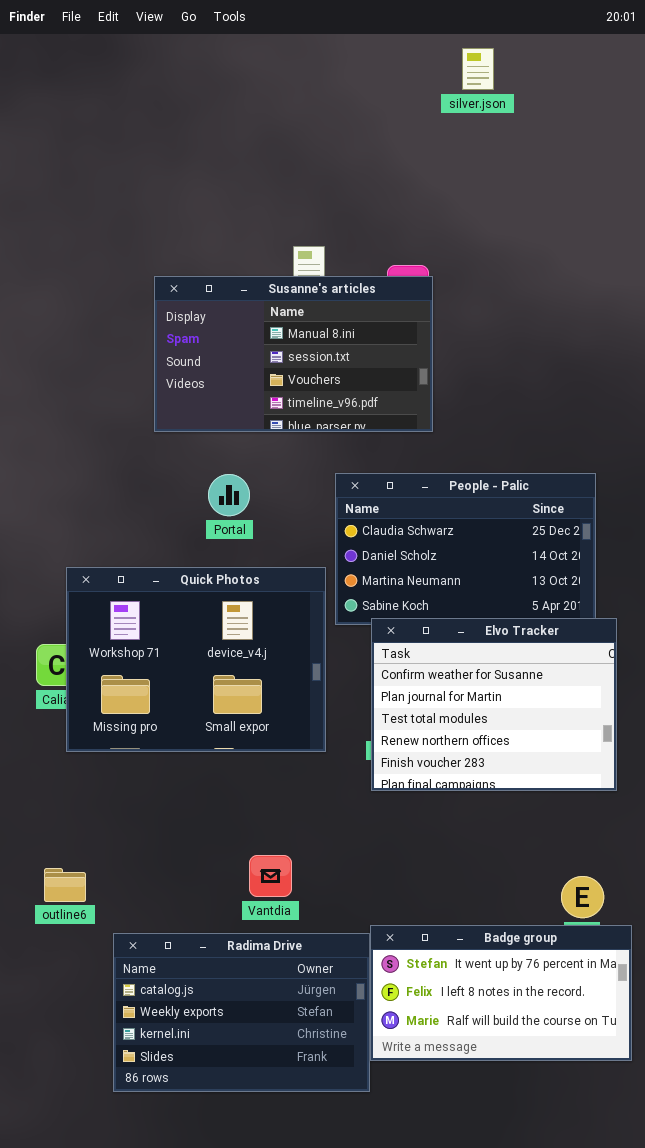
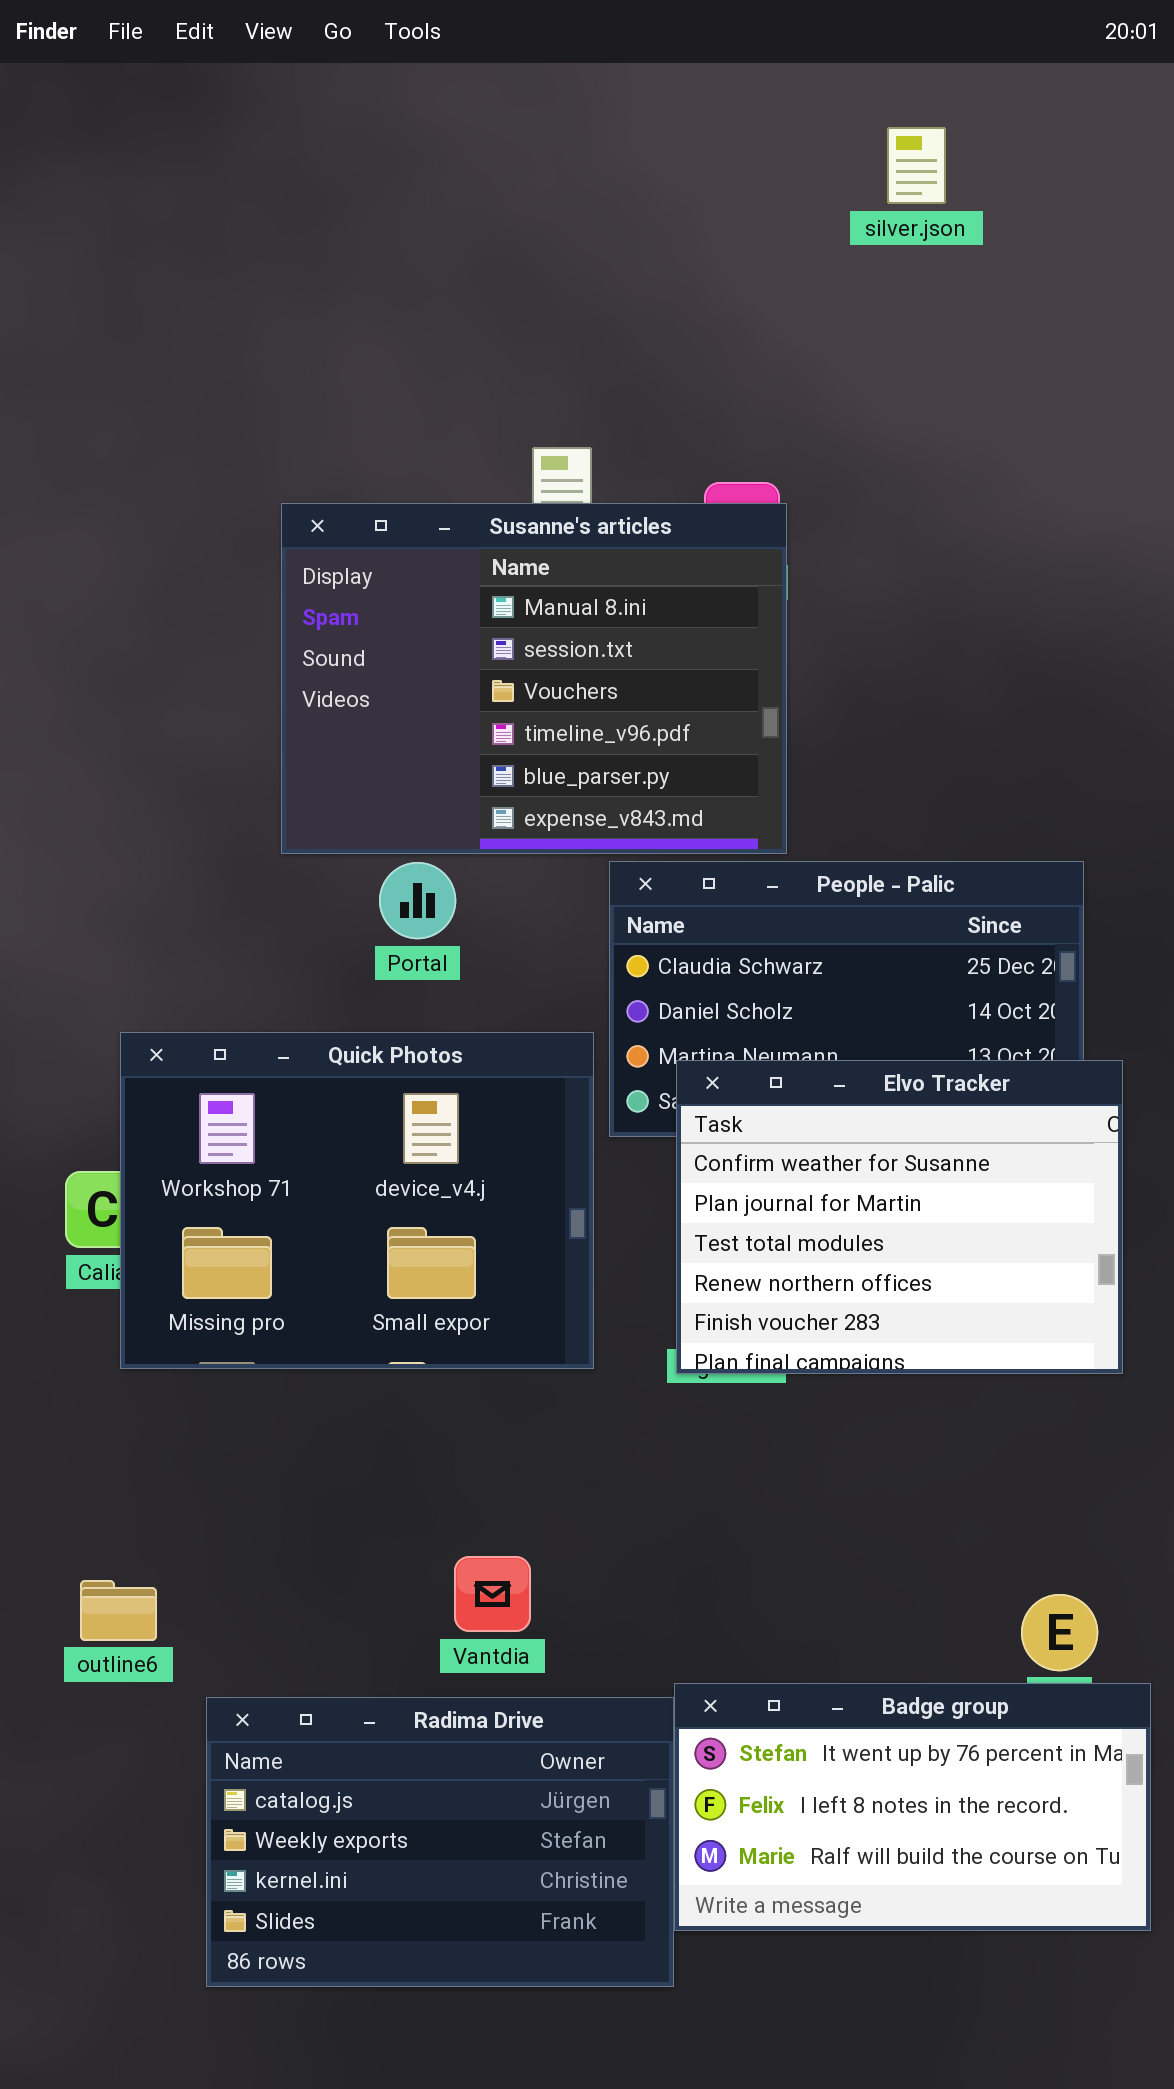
silver.json: [462,48,494,90] -> [887,127,946,204], moved
Susanne's articles: [154,276,433,432] -> [281,503,787,854], resized
Elvo Tracker: [371,618,617,791] -> [676,1060,1123,1374], moved

